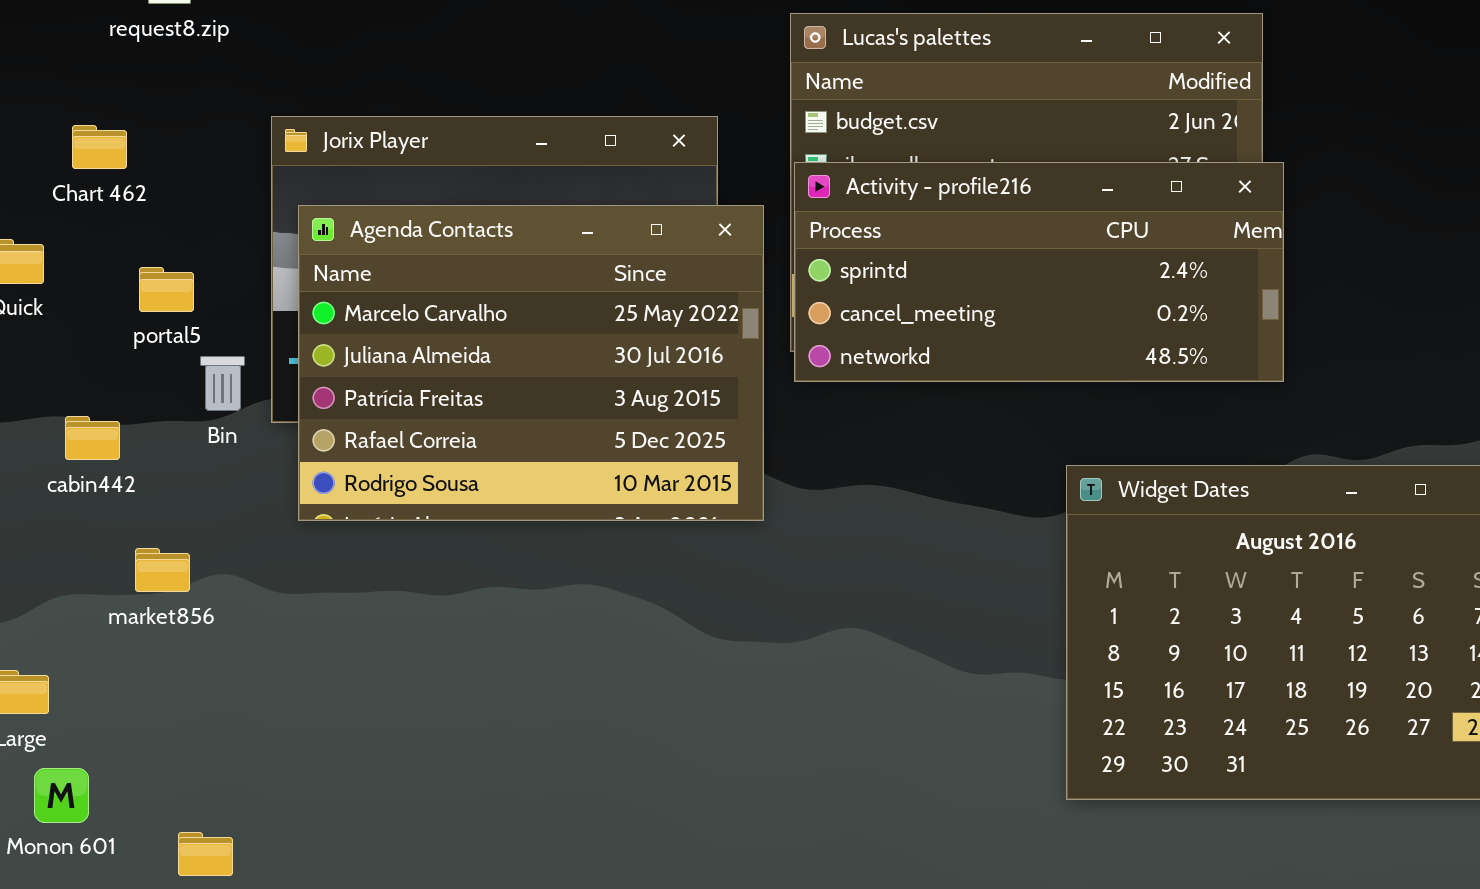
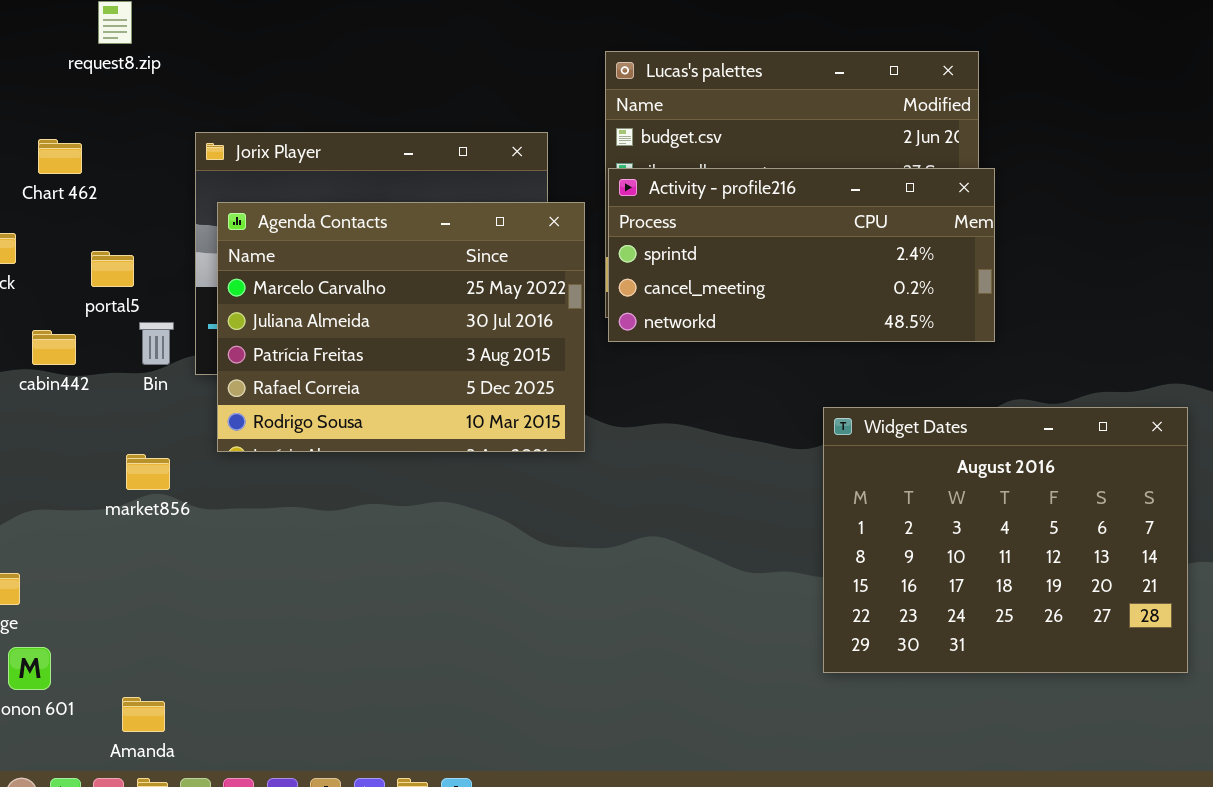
cabin442: [65,416,120,460] -> [32,330,76,365], moved
market856: [135,548,190,592] -> [126,454,170,490], moved

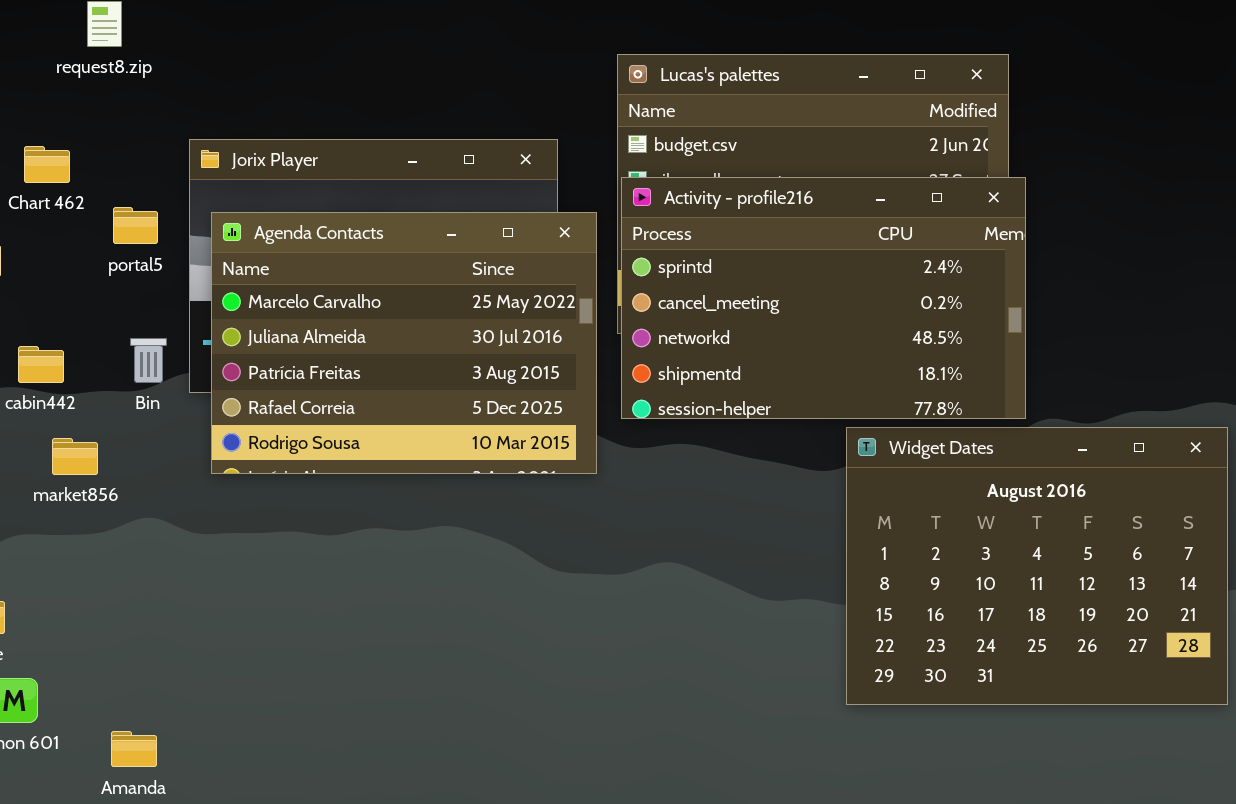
Activity - profile216: [608,168,995,342] -> [621,177,1026,419], resized
portal5: [91,251,134,287] -> [113,207,158,244], moved
market856: [126,454,170,490] -> [52,438,98,475], moved

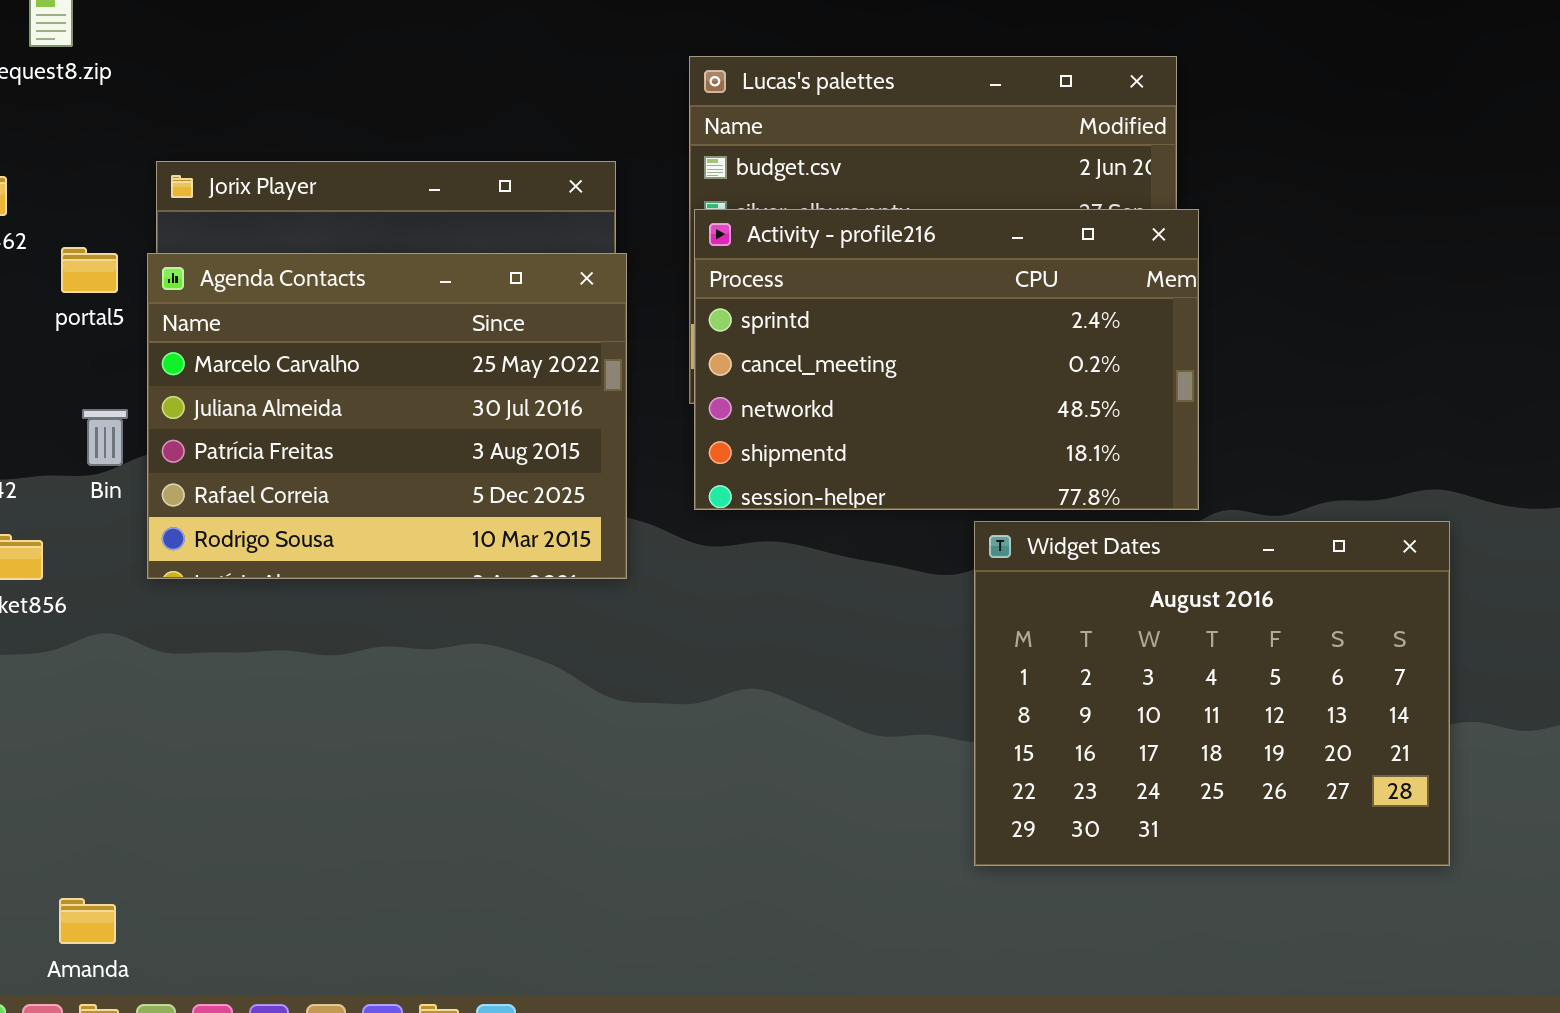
Agenda Contacts: [211,212,597,474] -> [147,253,627,579], moved

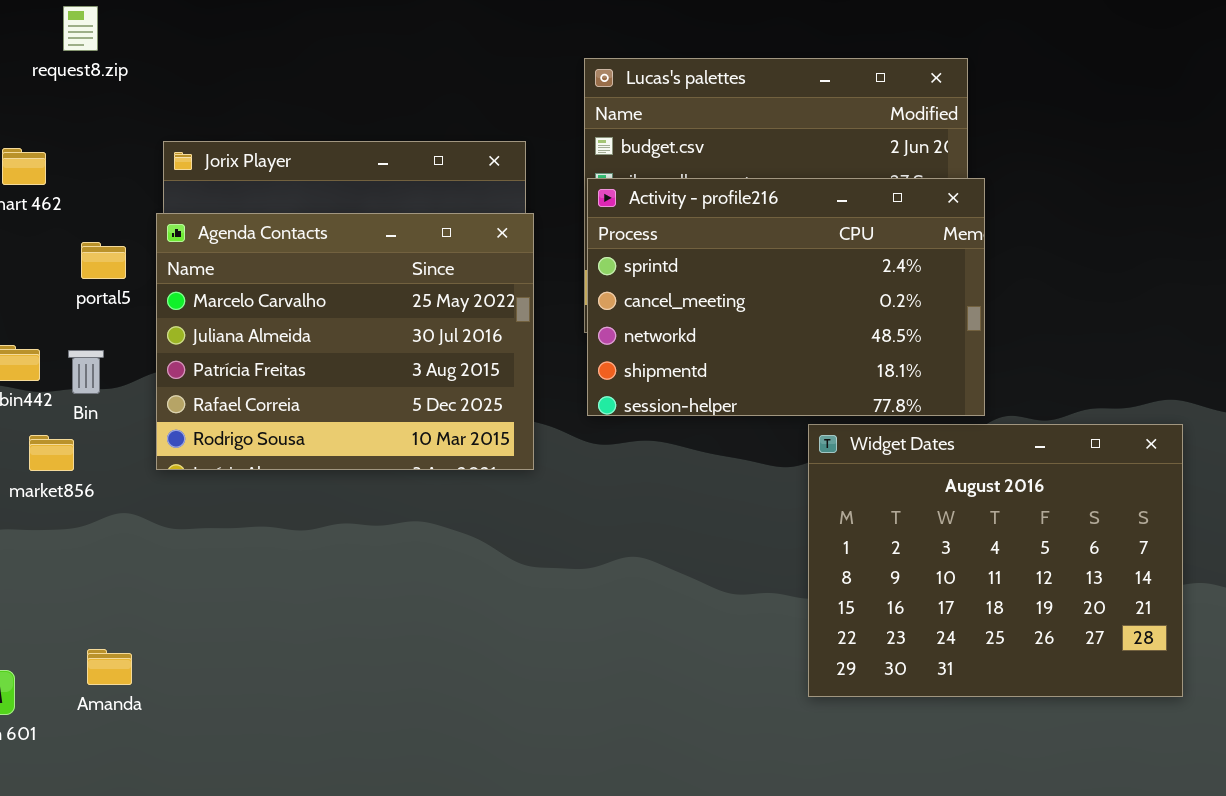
portal5: [61,247,118,293] -> [81,242,126,279], moved
Bin: [82,409,128,466] -> [68,350,104,394], moved
Amanda: [59,898,116,944] -> [87,649,132,685], moved

